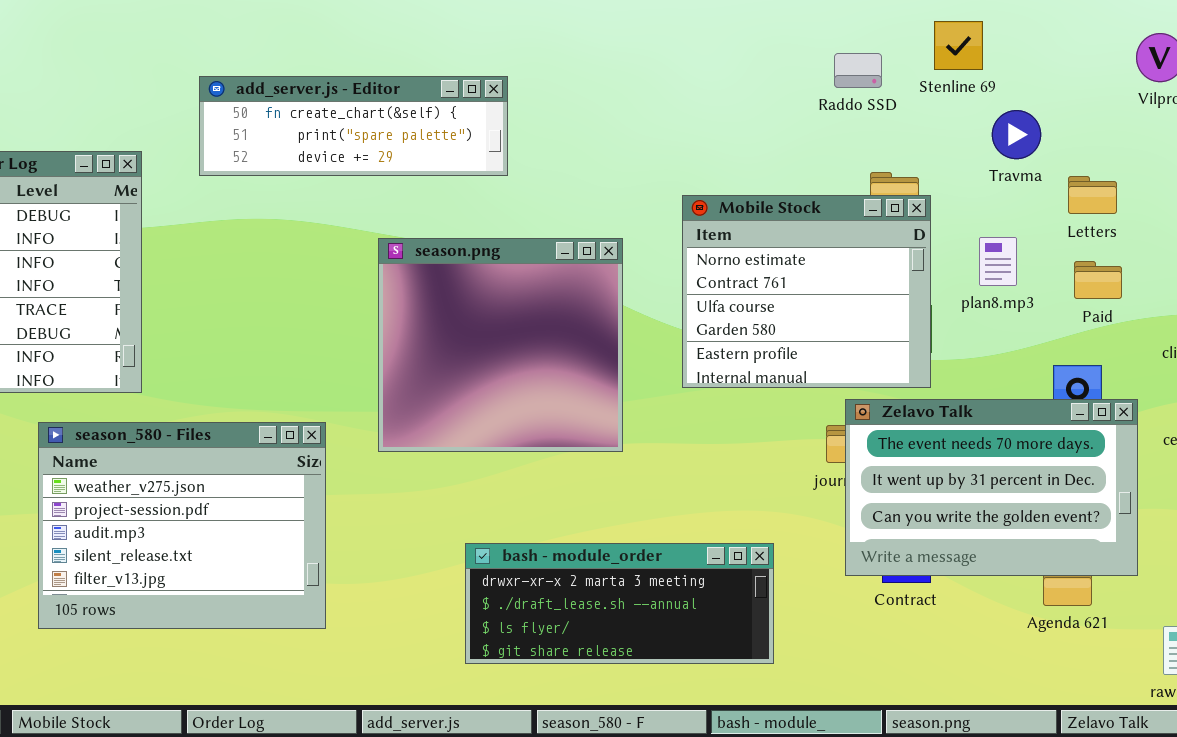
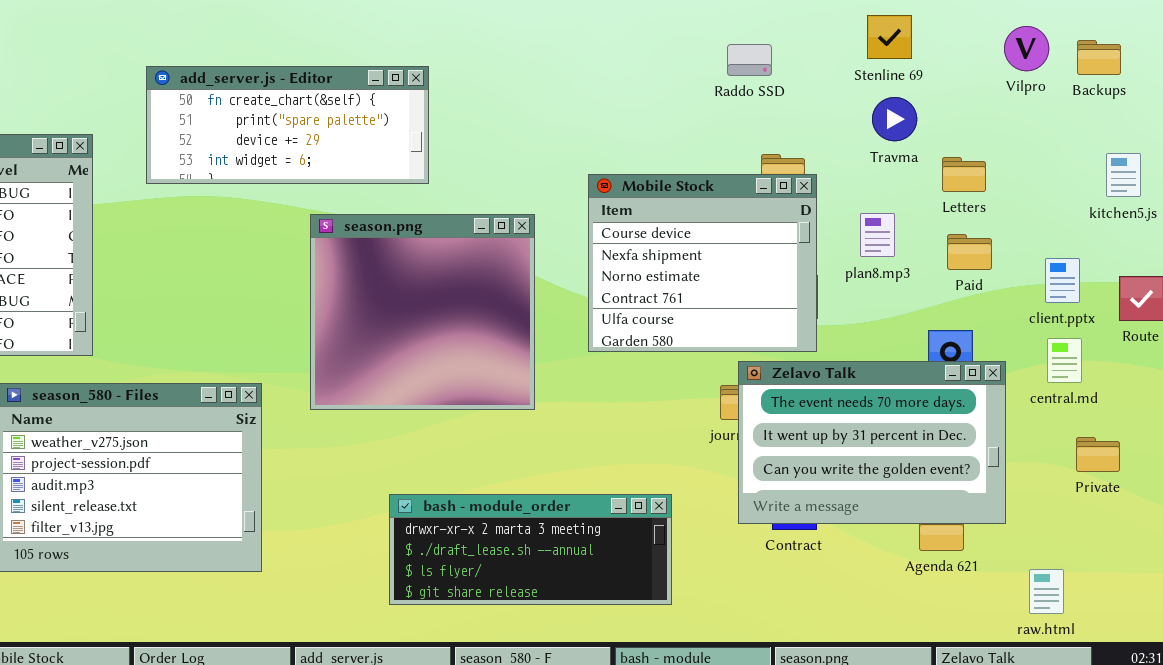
Stenline 69: [934,21,983,70] -> [867,15,912,59], moved
add_server.js - Editor: [199,76,508,176] -> [146,66,429,184], resized
Mobile Stock: [682,195,931,388] -> [588,174,817,352], scrolled up 2 rows

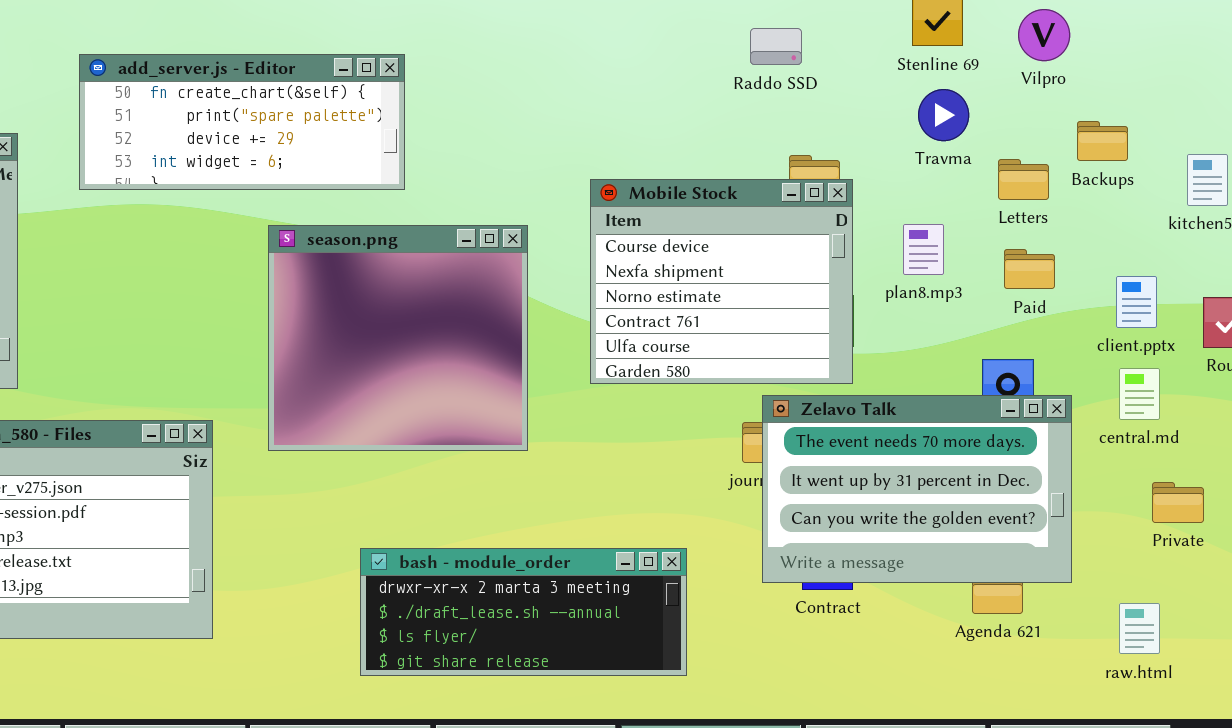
Vilpro: [1004,26,1049,71] -> [1018,9,1070,61], moved
Backups: [1077,40,1121,75] -> [1077,121,1128,161], moved
raw.html: [1029,569,1064,614] -> [1119,603,1160,654], moved

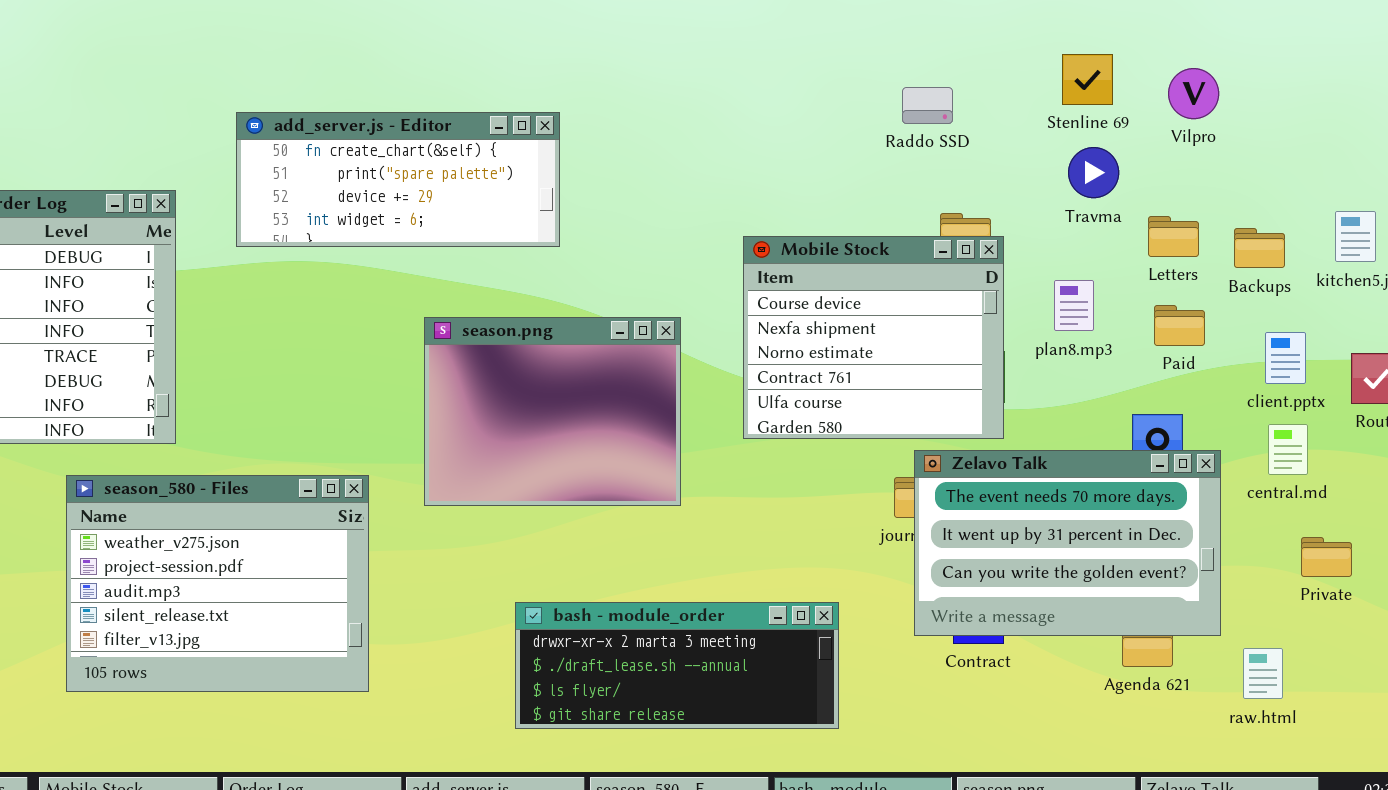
Backups: [1077,121,1128,161] -> [1234,228,1285,268], moved
season.png: [268,225,528,451] -> [424,317,681,506], resized
raw.html: [1119,603,1160,654] -> [1243,648,1283,699], moved

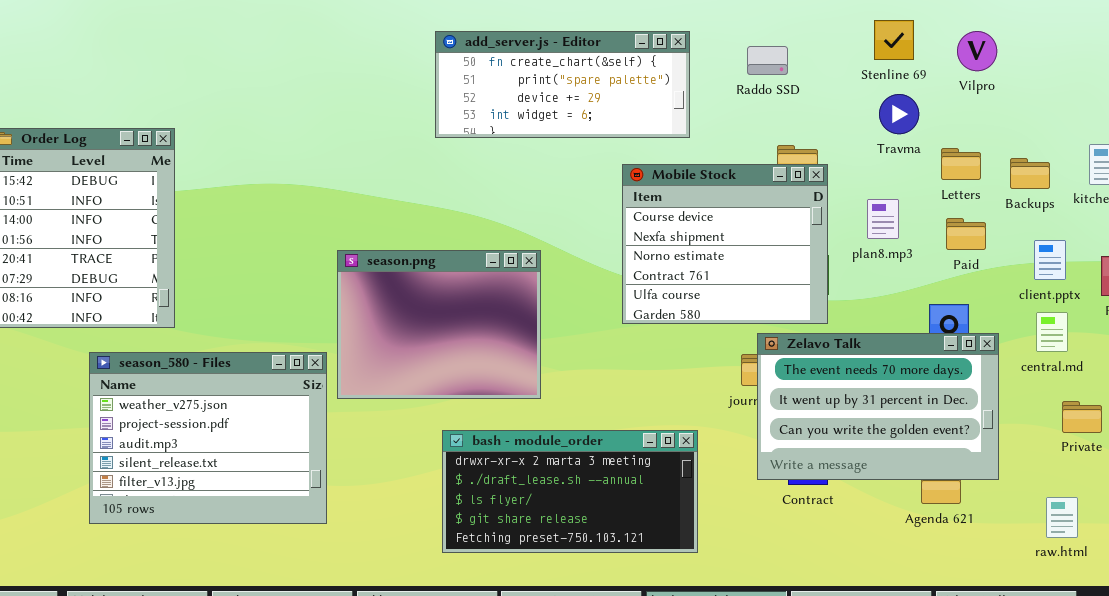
add_server.js - Editor: [236,112,560,247] -> [435,31,690,138], moved
season.png: [424,317,681,506] -> [337,250,541,399], moved
bash - module_order: [515,602,839,729] -> [442,430,698,553], resized
raw.html: [1243,648,1283,699] -> [1046,497,1078,538], moved

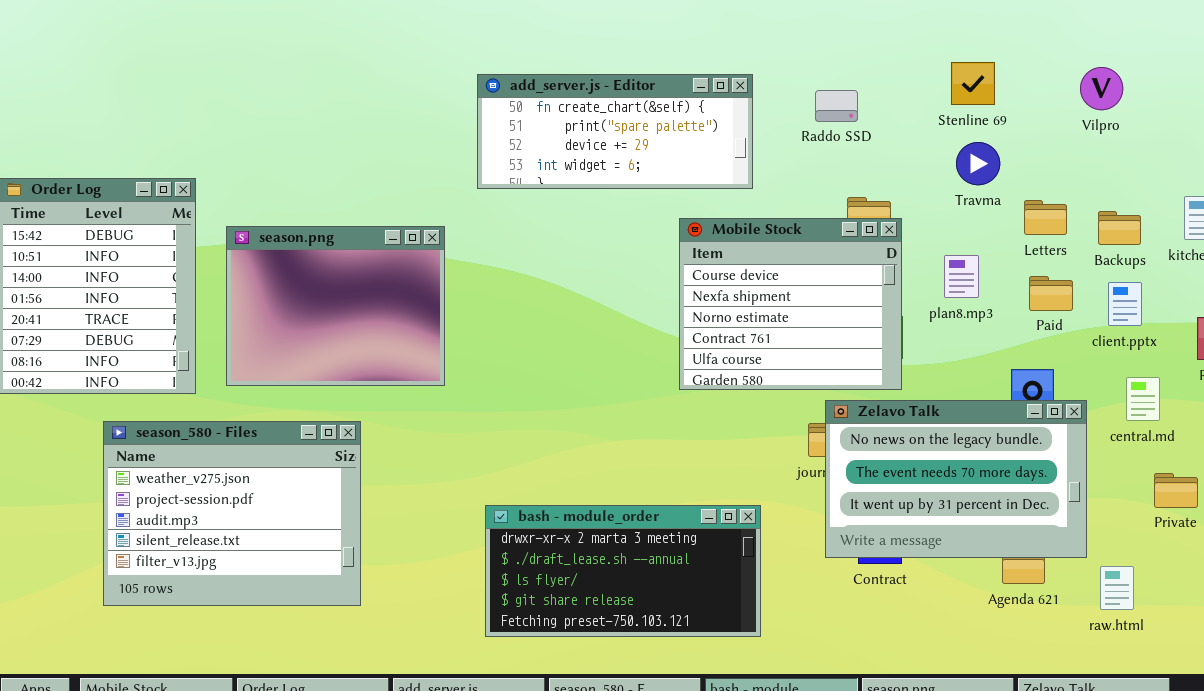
Vilpro: [957,31,997,71] -> [1080,67,1123,110], moved
client.pptx: [1034,240,1066,280] -> [1108,282,1142,326], moved
season.png: [337,250,541,399] -> [226,226,445,386], moved
Zelavo Talk: [757,333,999,480] -> [825,400,1087,558], scrolled up 1 row
raw.html: [1046,497,1078,538] -> [1100,566,1134,610], moved

